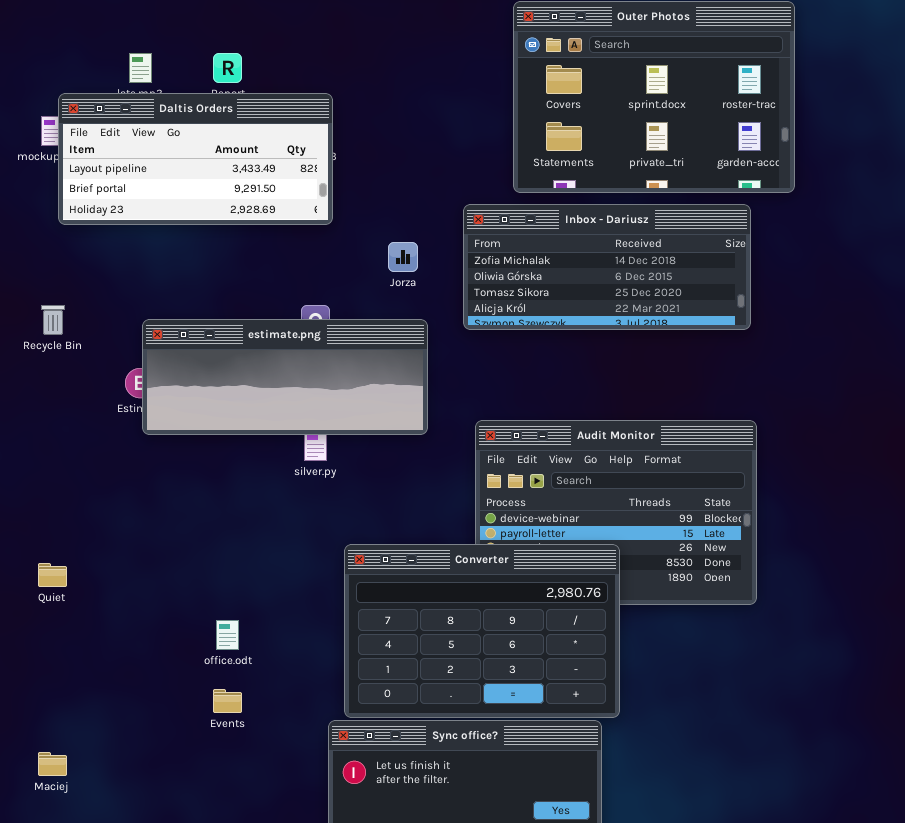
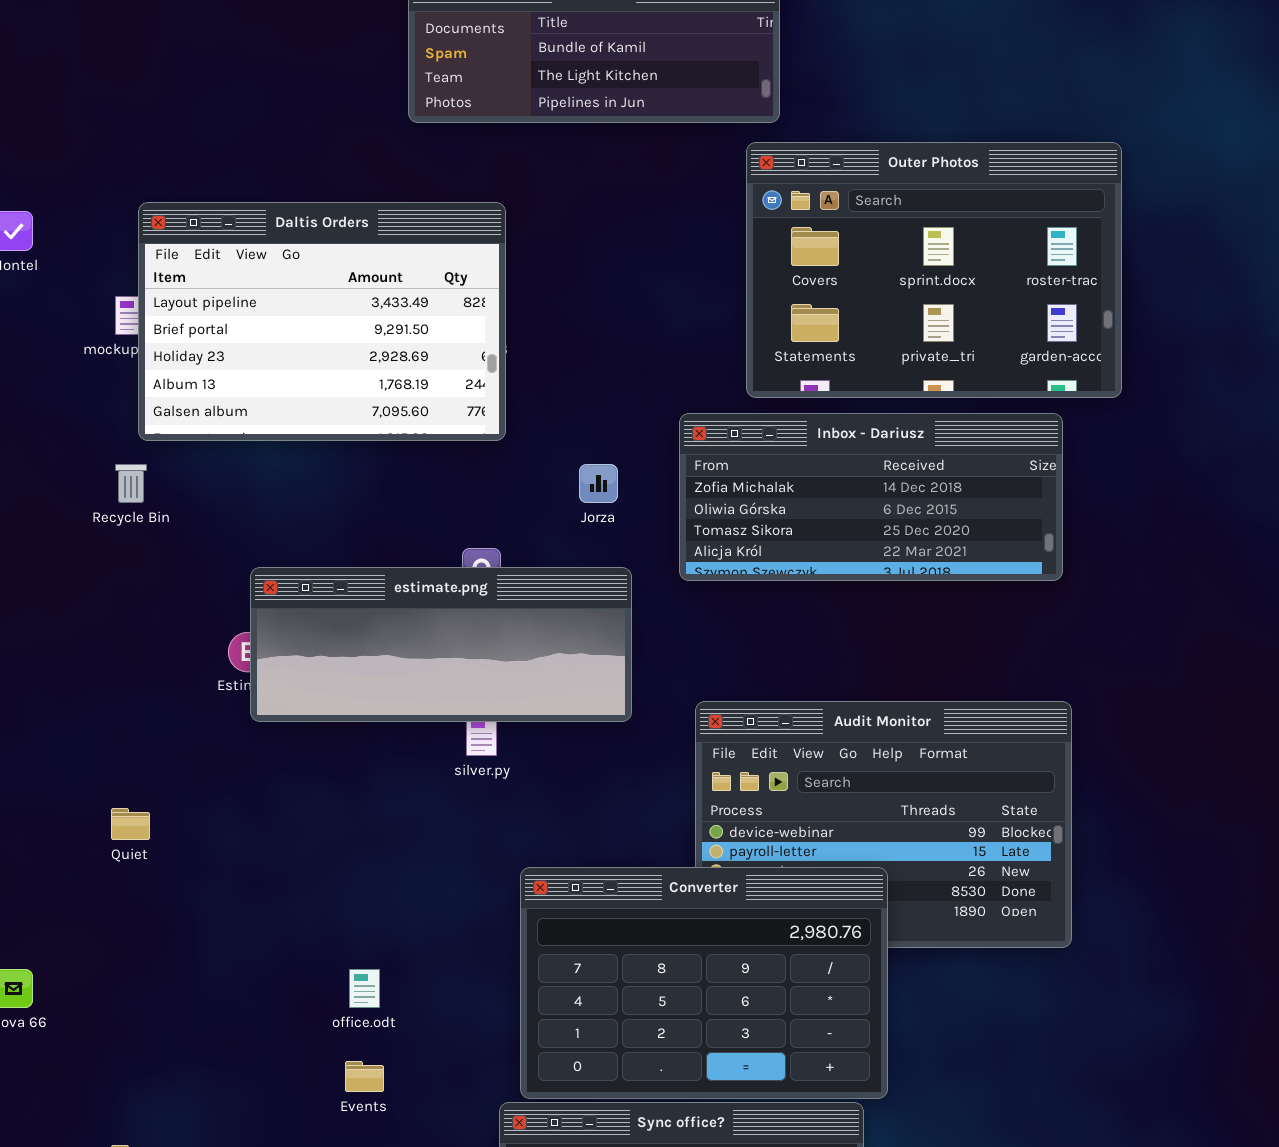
Daltis Orders: [58,93,333,225] -> [138,202,506,441], resized
Recycle Bin: [41,305,65,335] -> [115,464,147,503], moved
Quiet: [38,563,67,587] -> [111,808,150,840], moved

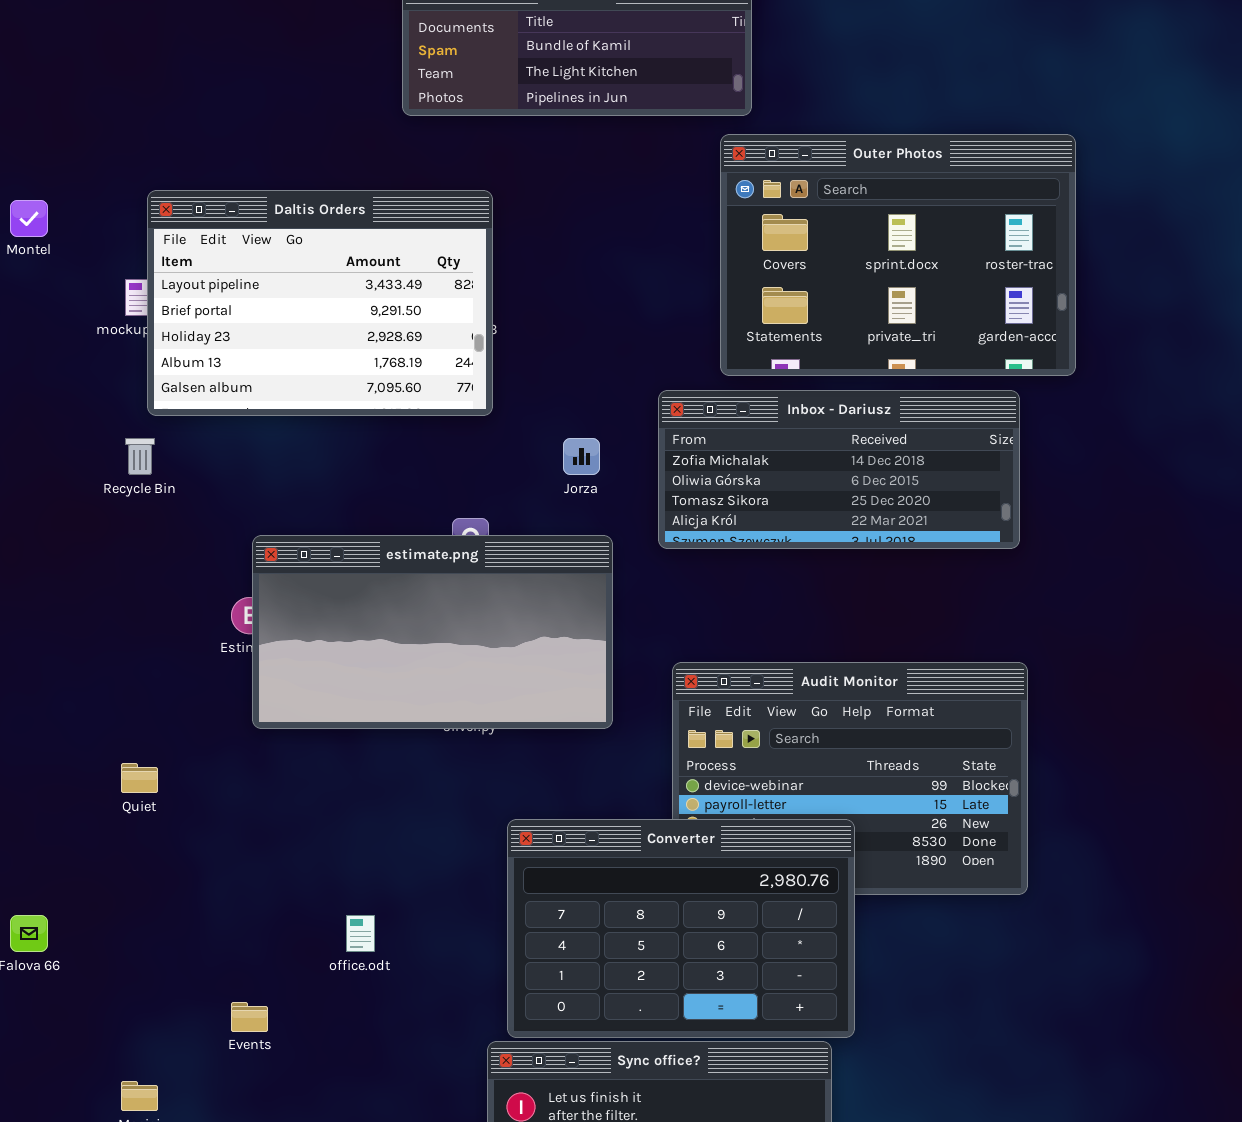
estimate.png: [250,567,632,722] -> [252,535,613,729], resized
Events: [345,1061,384,1092] -> [231,1002,268,1032], moved

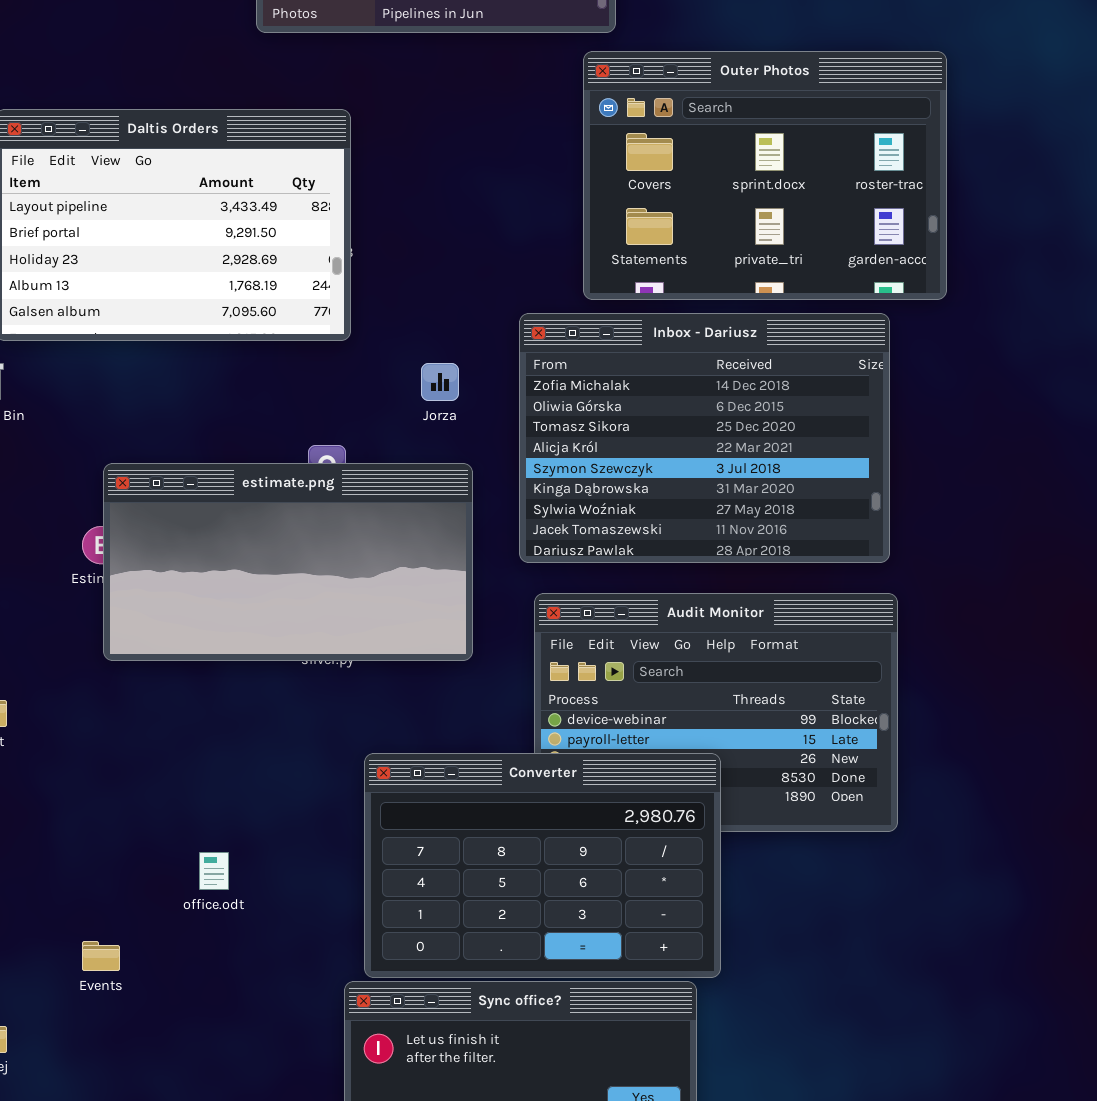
Inbox - Dariusz: [658,390,1020,549] -> [519,313,890,563], resized

